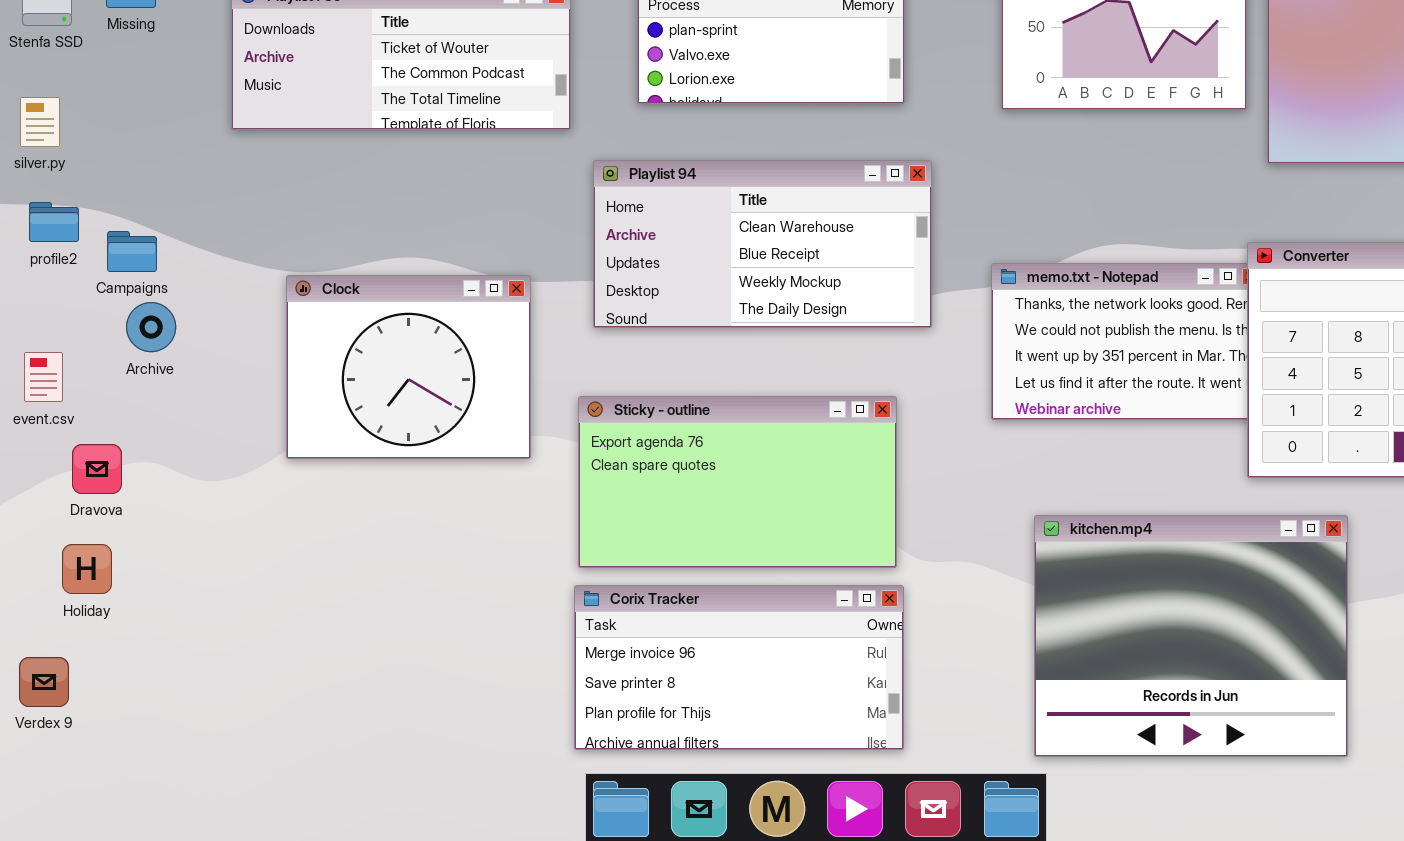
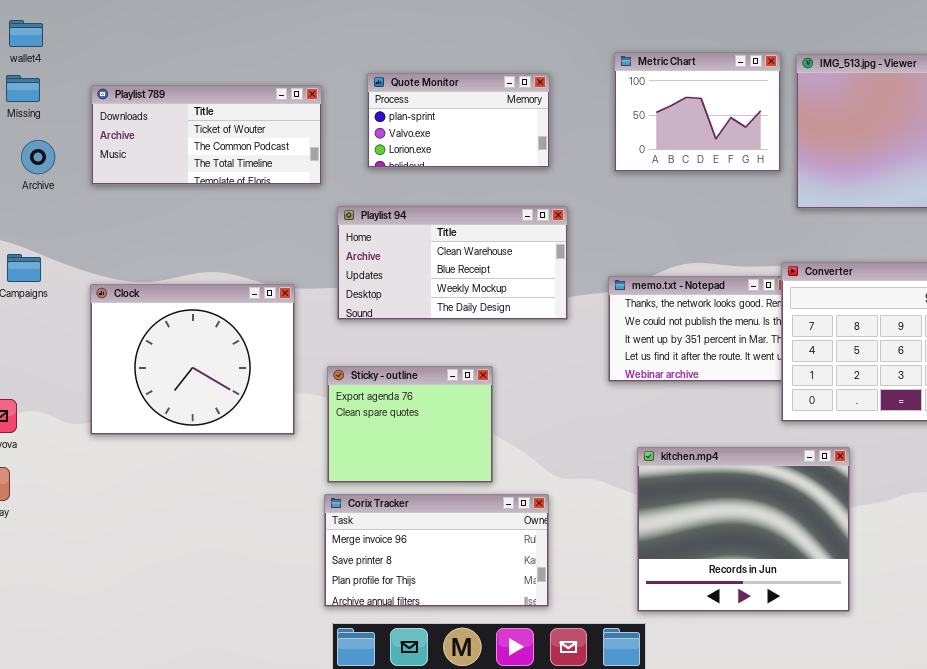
Clock: [286,275,531,459] -> [90,284,295,435], resized
Archive: [126,302,176,352] -> [21,140,55,174], moved
Sticky - outline: [578,396,897,568] -> [327,366,493,483], resized

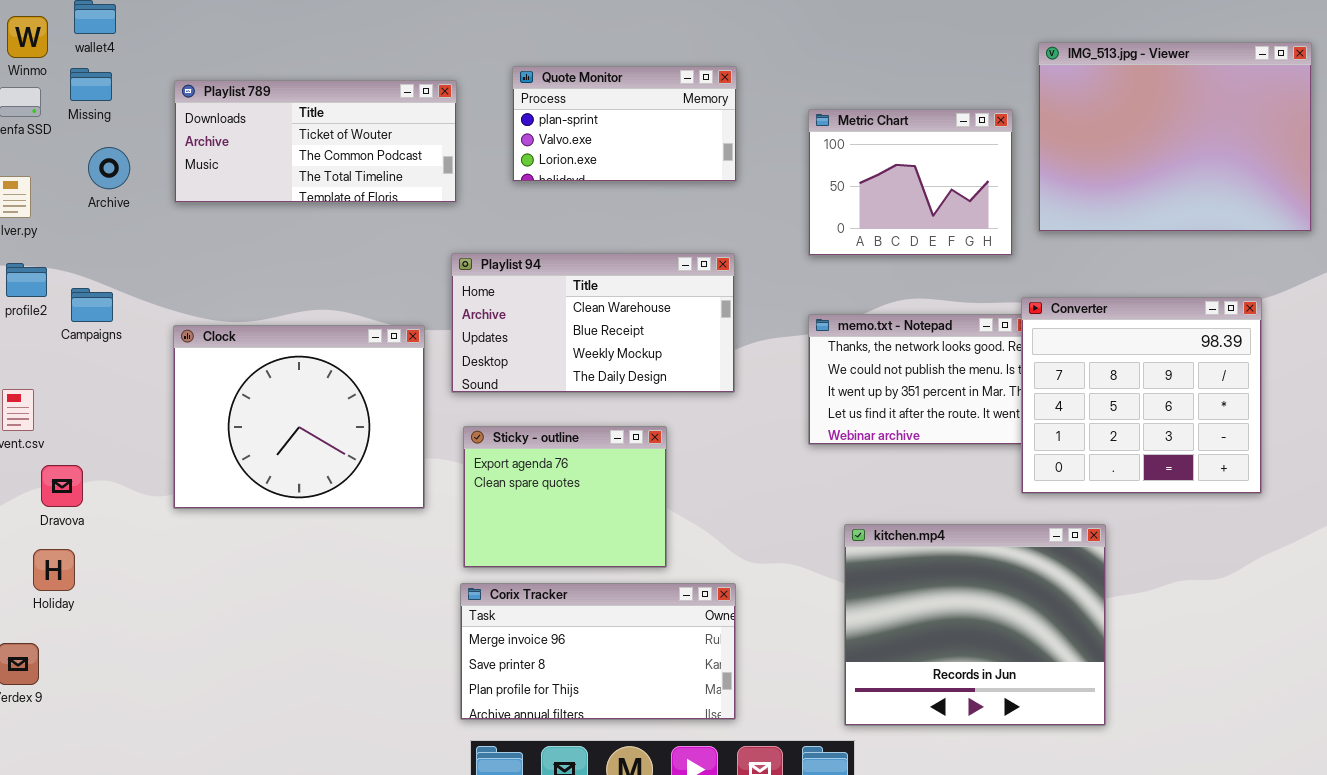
Metric Chart: [614,52,781,172] -> [808,109,1013,256], moved
Playlist 94: [337,206,568,320] -> [451,253,735,393], moved

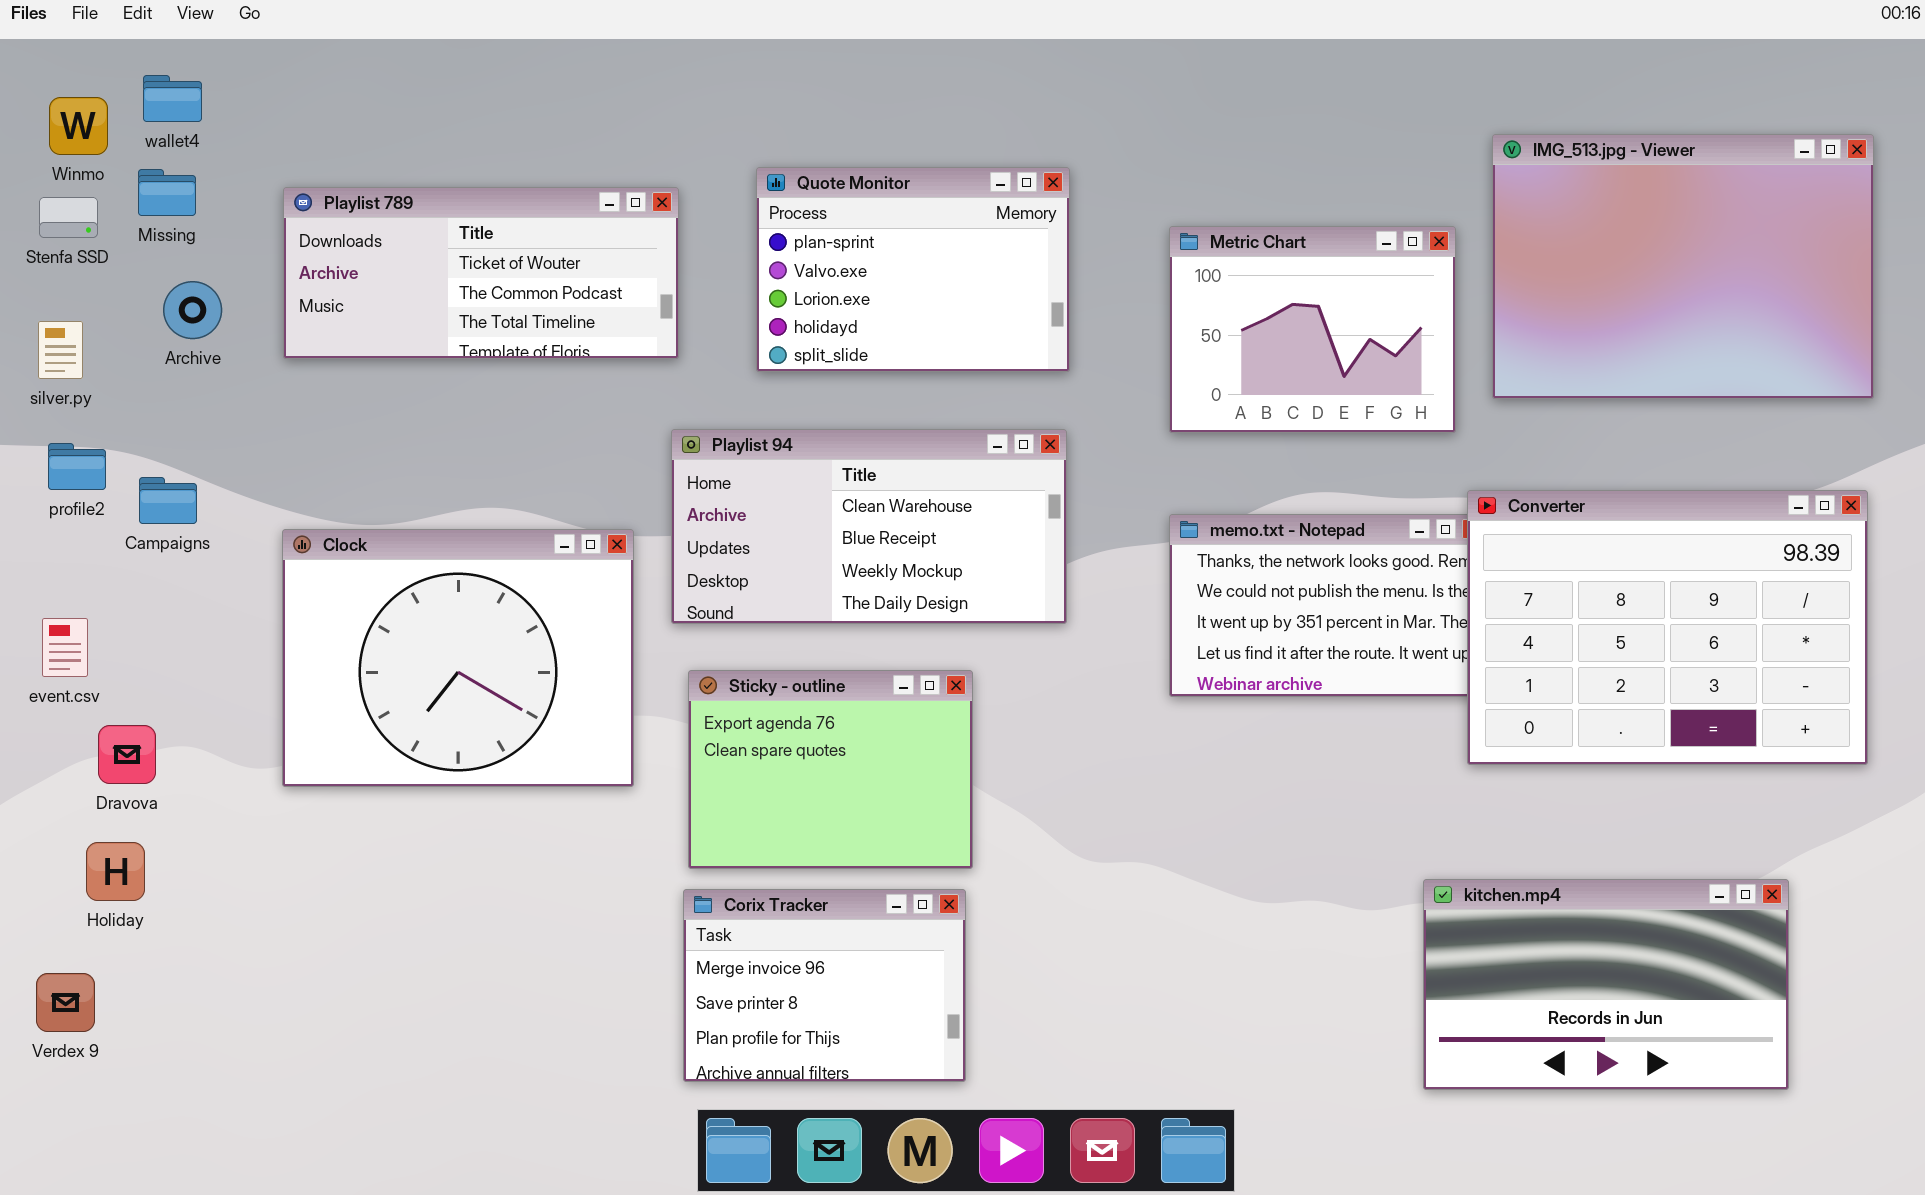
Quote Monitor: [512,66,737,182] -> [756,167,1070,372], resized
Converter: [1021,297,1262,494] -> [1467,490,1868,765], resized
kitchen.mp4: [844,524,1106,726] -> [1423,879,1789,1090], moved, resized
Corix Tracker: [460,583,736,720] -> [683,889,966,1082], resized

